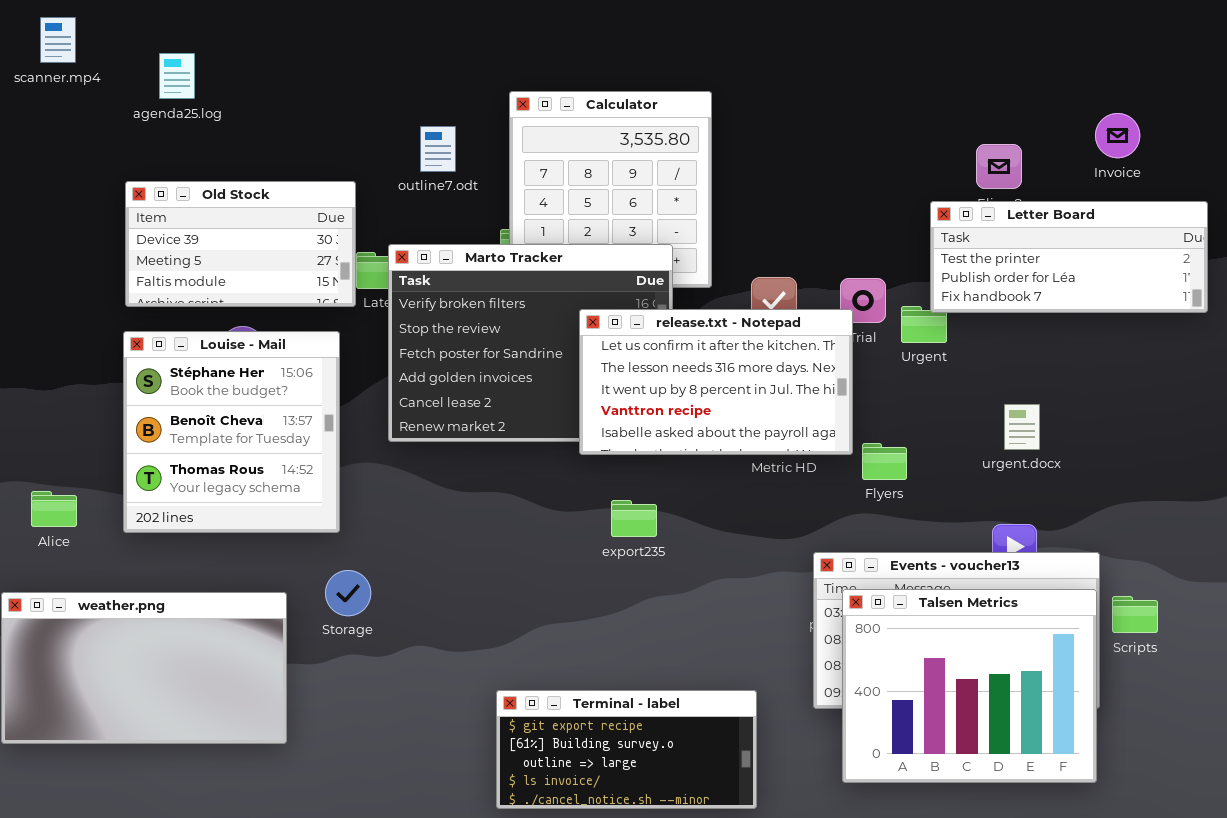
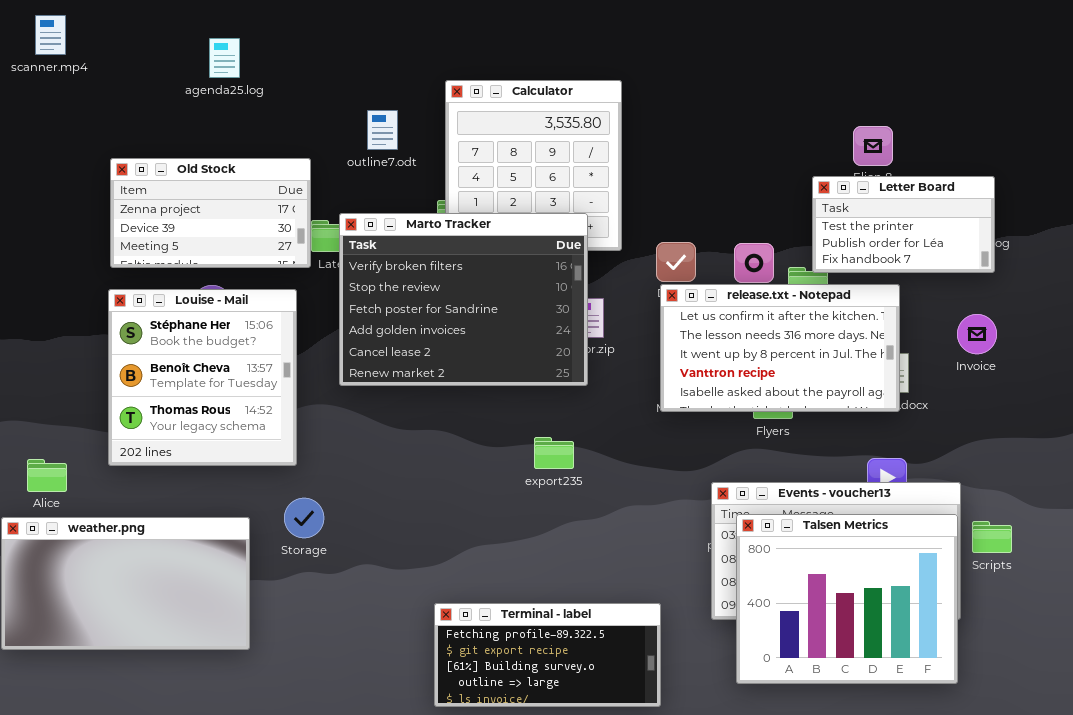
agenda25.log: [159,53,195,99] -> [209,38,240,78], moved
Invoice: [1095,113,1140,158] -> [957,314,997,354], moved
Old Stock: [125,181,356,307] -> [110,158,311,268], scrolled up 1 row
Letter Board: [930,201,1208,313] -> [812,176,995,273], resized
release.txt - Notepad: [579,309,853,455] -> [660,284,900,412], moved
Alice: [31,491,77,527] -> [27,459,67,492], moved
Terminal - label: [496,690,757,809] -> [434,603,661,707], scrolled up 1 row

